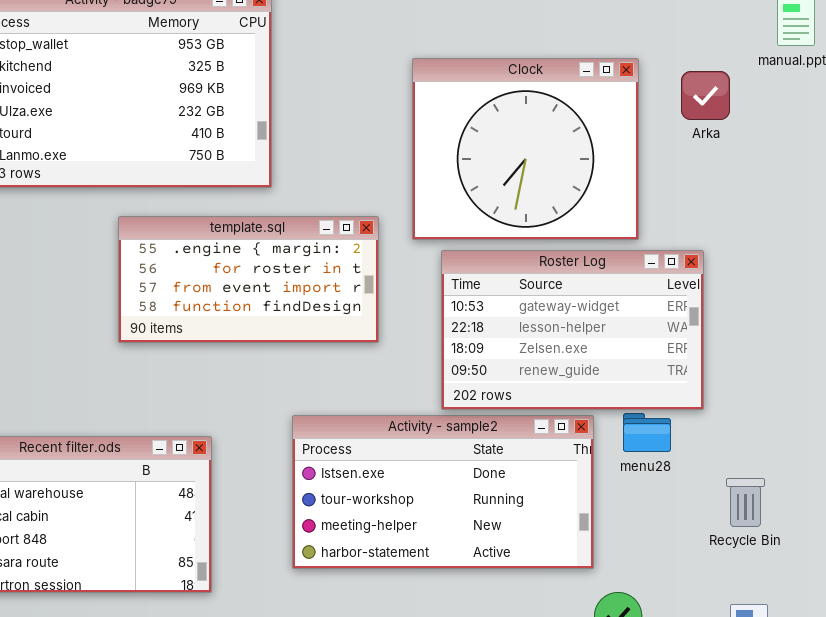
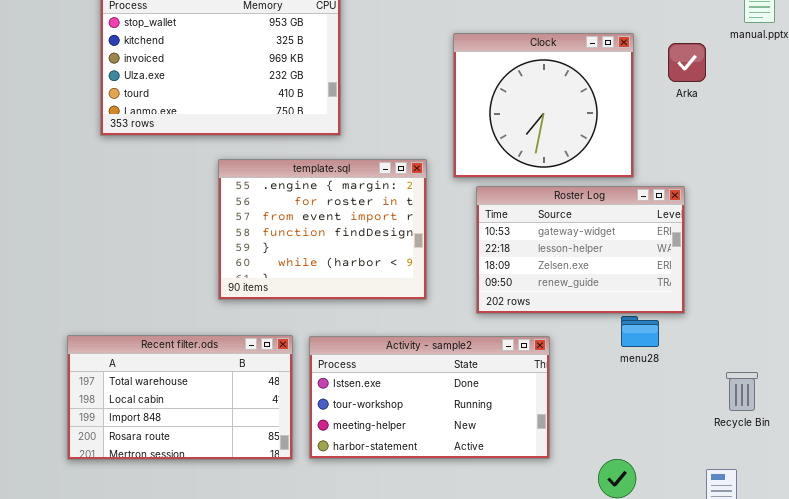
template.sql: [118,216,379,343] -> [218,159,427,300], resized
Activity - sample2: [292,415,594,569] -> [309,336,550,459], moved
Recycle Bin: [726,478,765,527] -> [726,372,758,411], moved

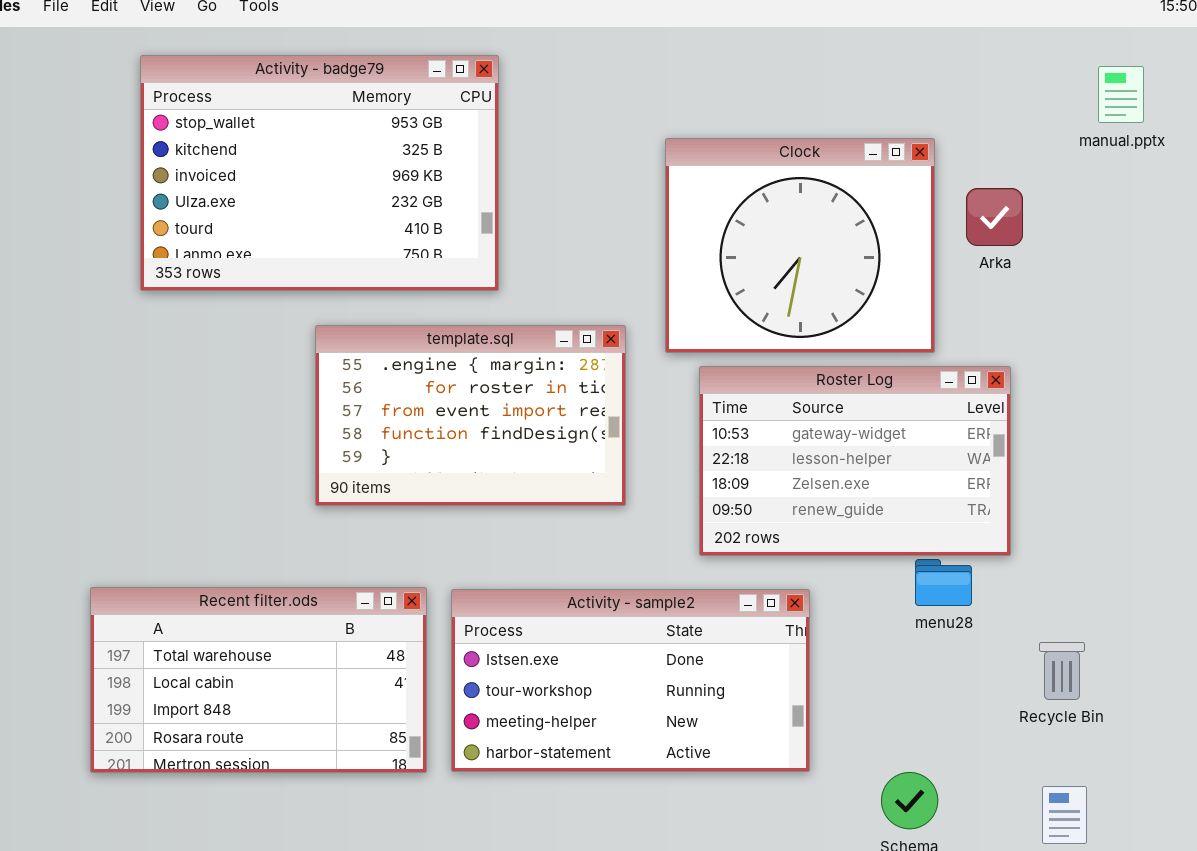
Arka: [668,43,706,82] -> [966,188,1023,246], moved
template.sql: [218,159,427,300] -> [315,325,626,506], resized
Recycle Bin: [726,372,758,411] -> [1039,642,1085,700], moved

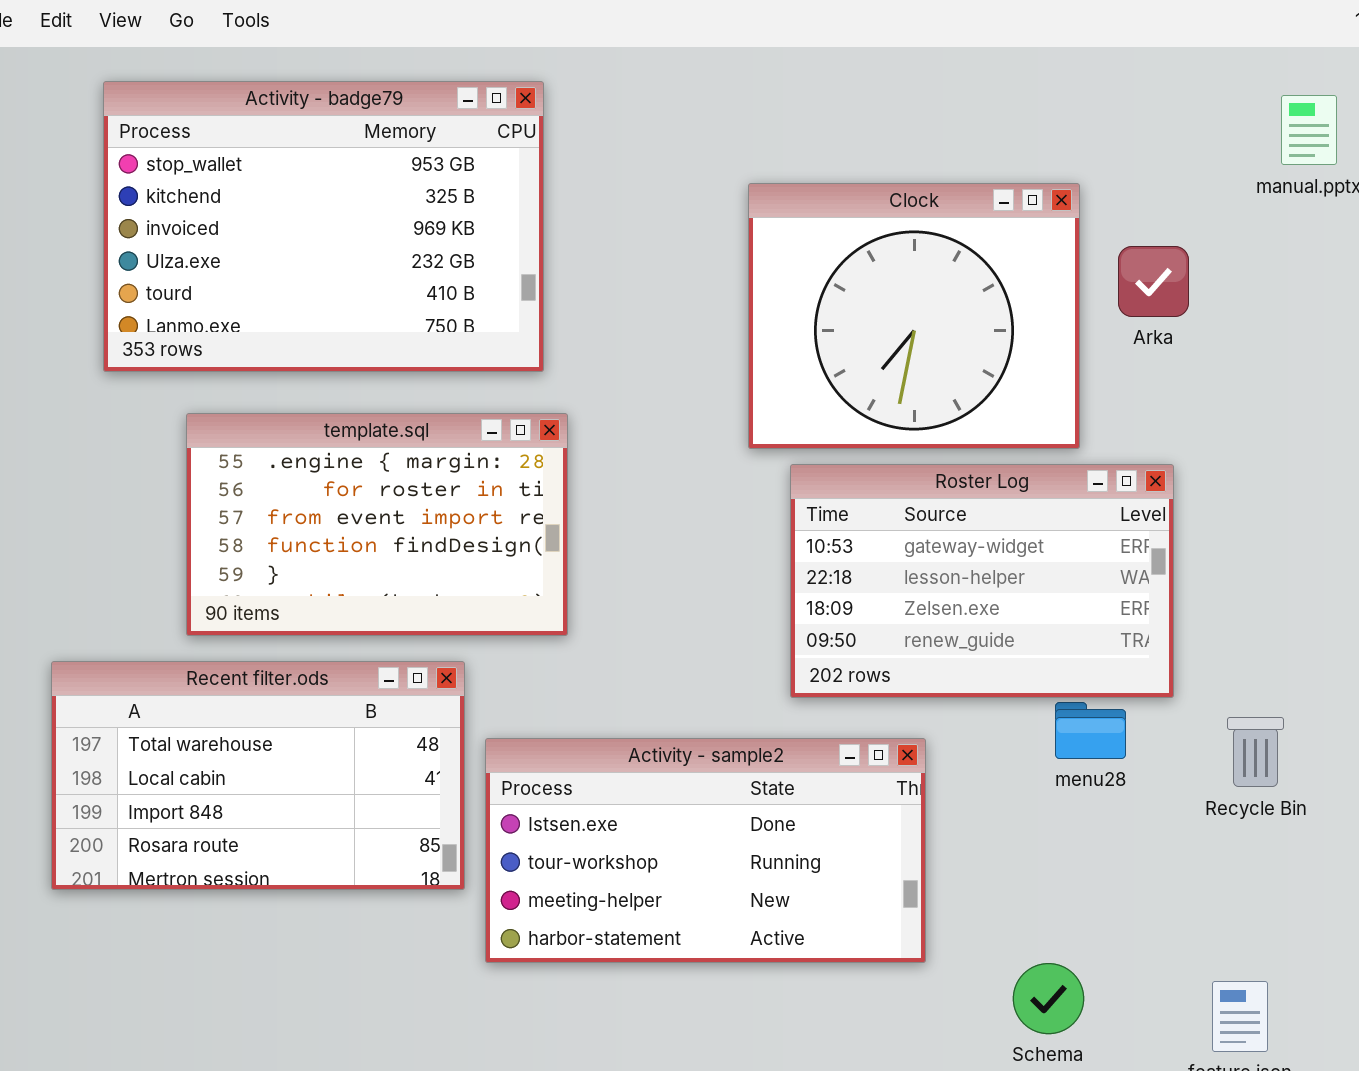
template.sql: [315,325,626,506] -> [186,413,568,636], moved
Recent filter.ods: [90,587,427,773] -> [51,661,465,890], moved
Recycle Bin: [1039,642,1085,700] -> [1227,717,1284,787], moved

